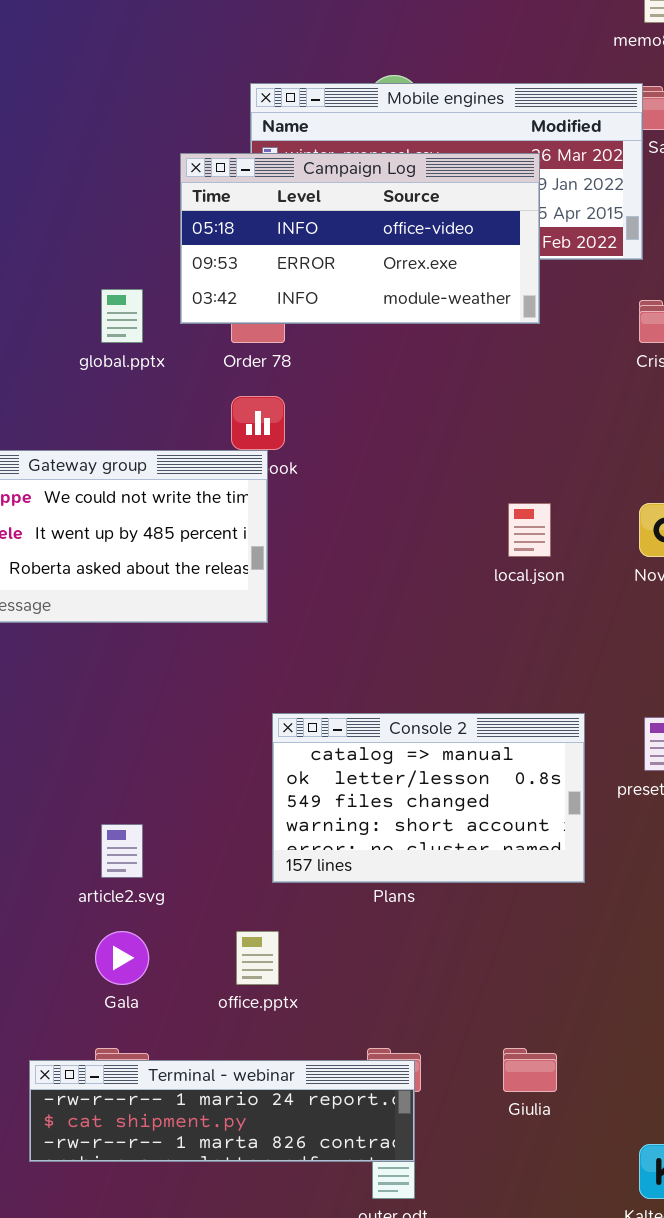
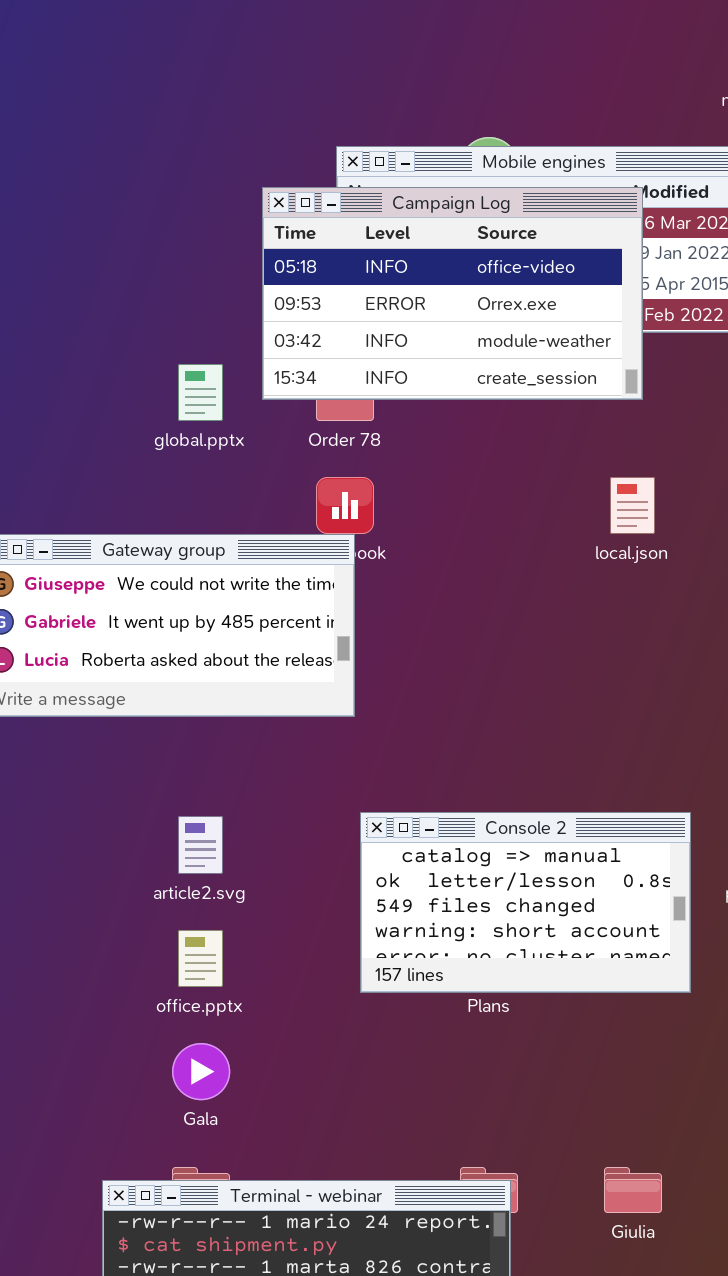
Campaign Log: [180,153,540,324] -> [262,187,643,400], resized
local.json: [508,503,551,557] -> [610,477,655,534], moved
article2.svg: [101,824,143,878] -> [178,816,223,874], moved
office.pptx: [236,931,279,985] -> [178,930,223,987], moved

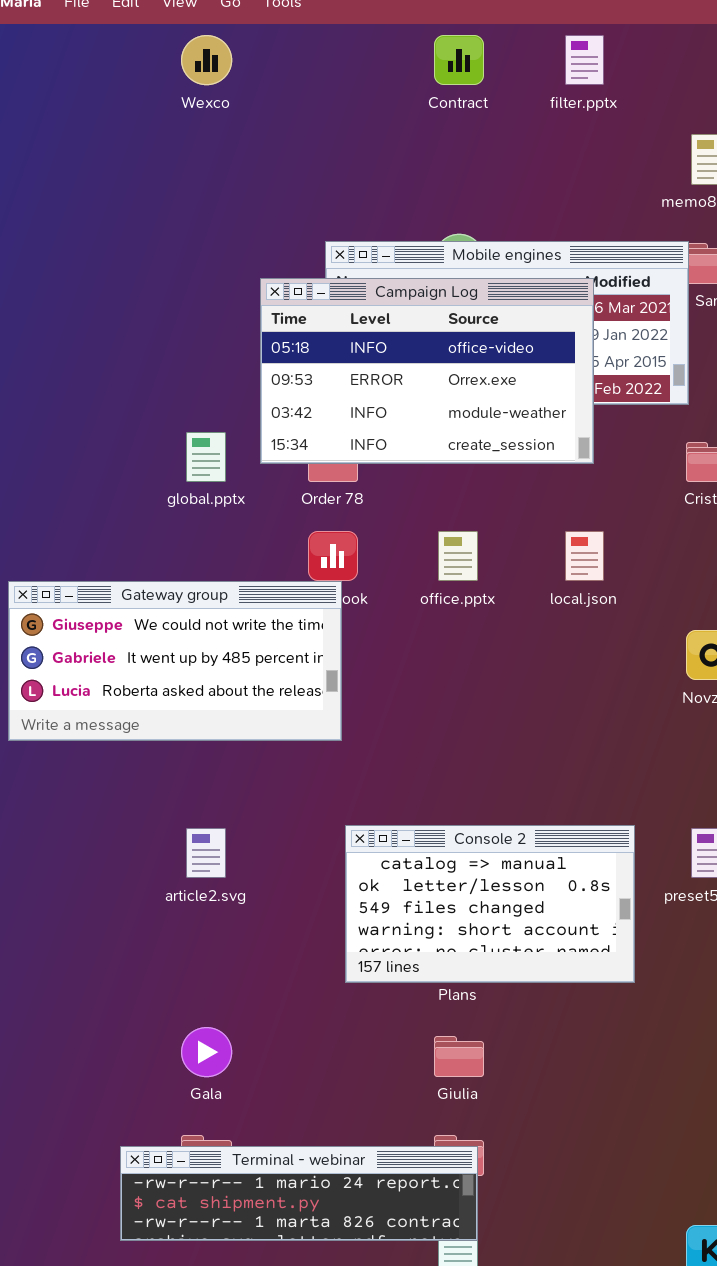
office.pptx: [178,930,223,987] -> [438,531,478,581], moved
Giulia: [604,1167,662,1213] -> [434,1036,484,1077], moved

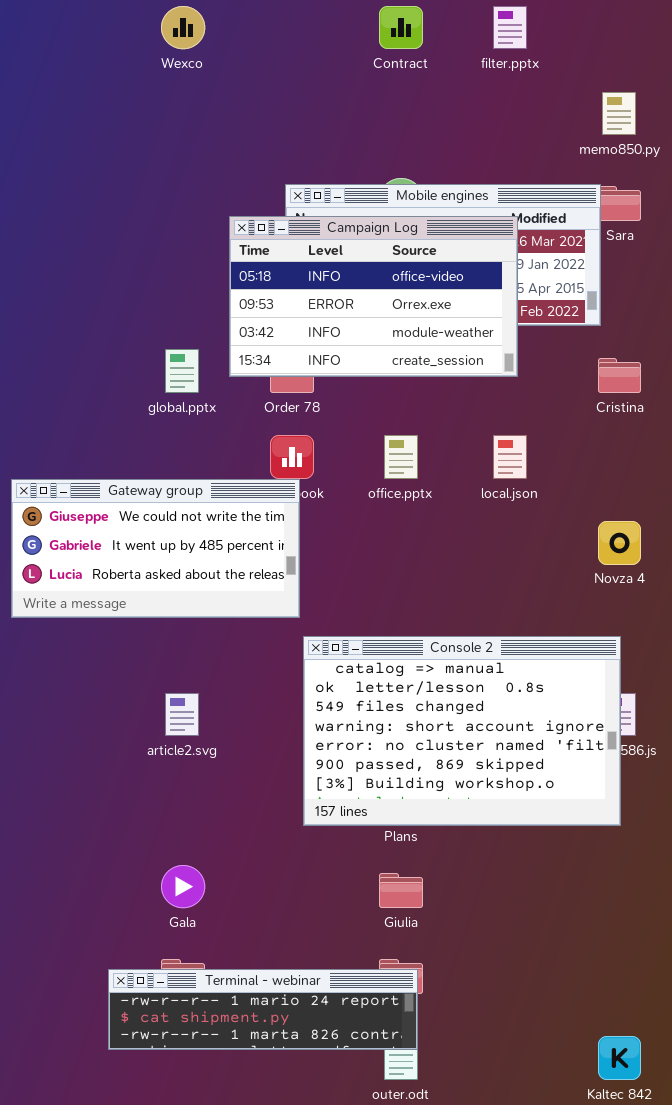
Console 2: [345,825,635,983] -> [303,636,621,826], resized

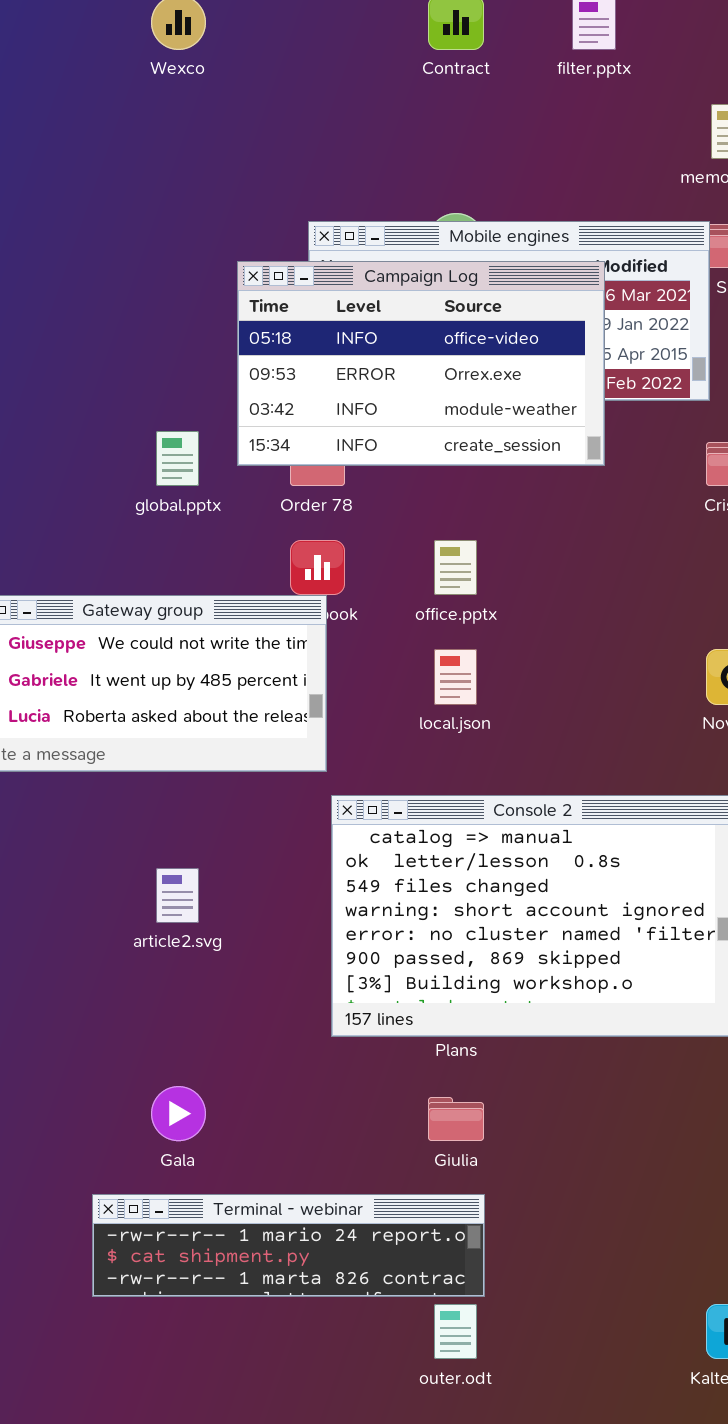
local.json: [493,435,527,479] -> [434,649,477,705], moved
Terminal - webinar: [108,969,418,1050] -> [92,1194,485,1297], moved

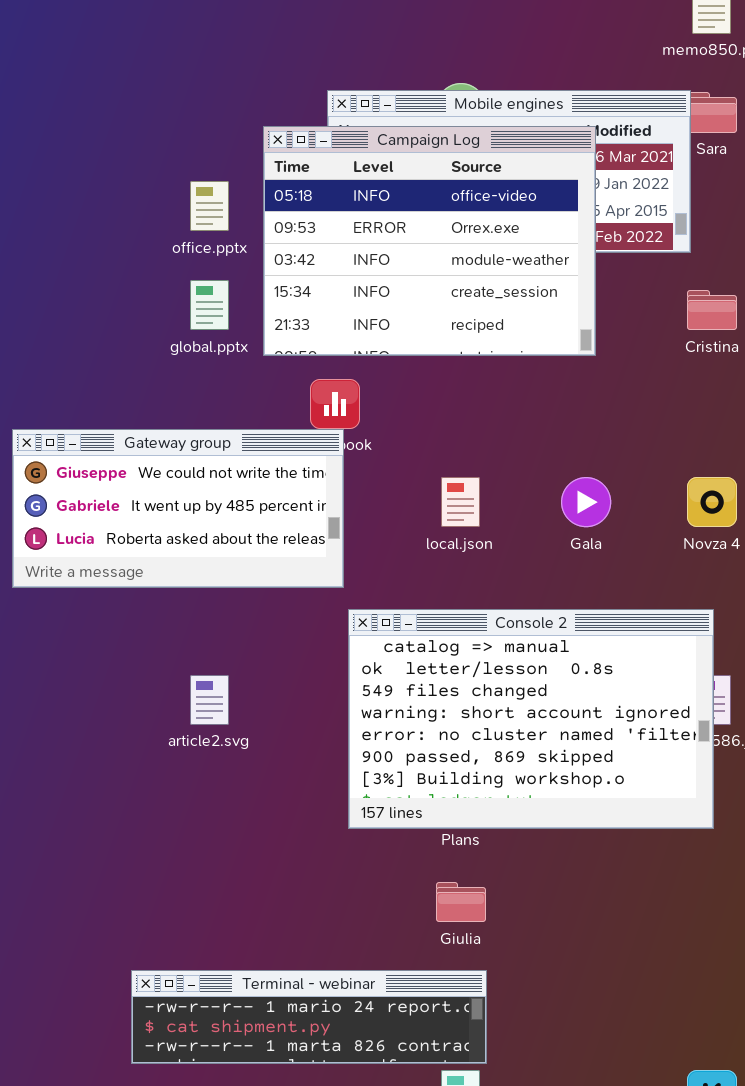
Campaign Log: [237,261,605,466] -> [263,126,596,356], resized
office.pptx: [434,540,477,595] -> [190,181,229,231], moved
Gala: [151,1086,206,1141] -> [561,477,611,527], moved

